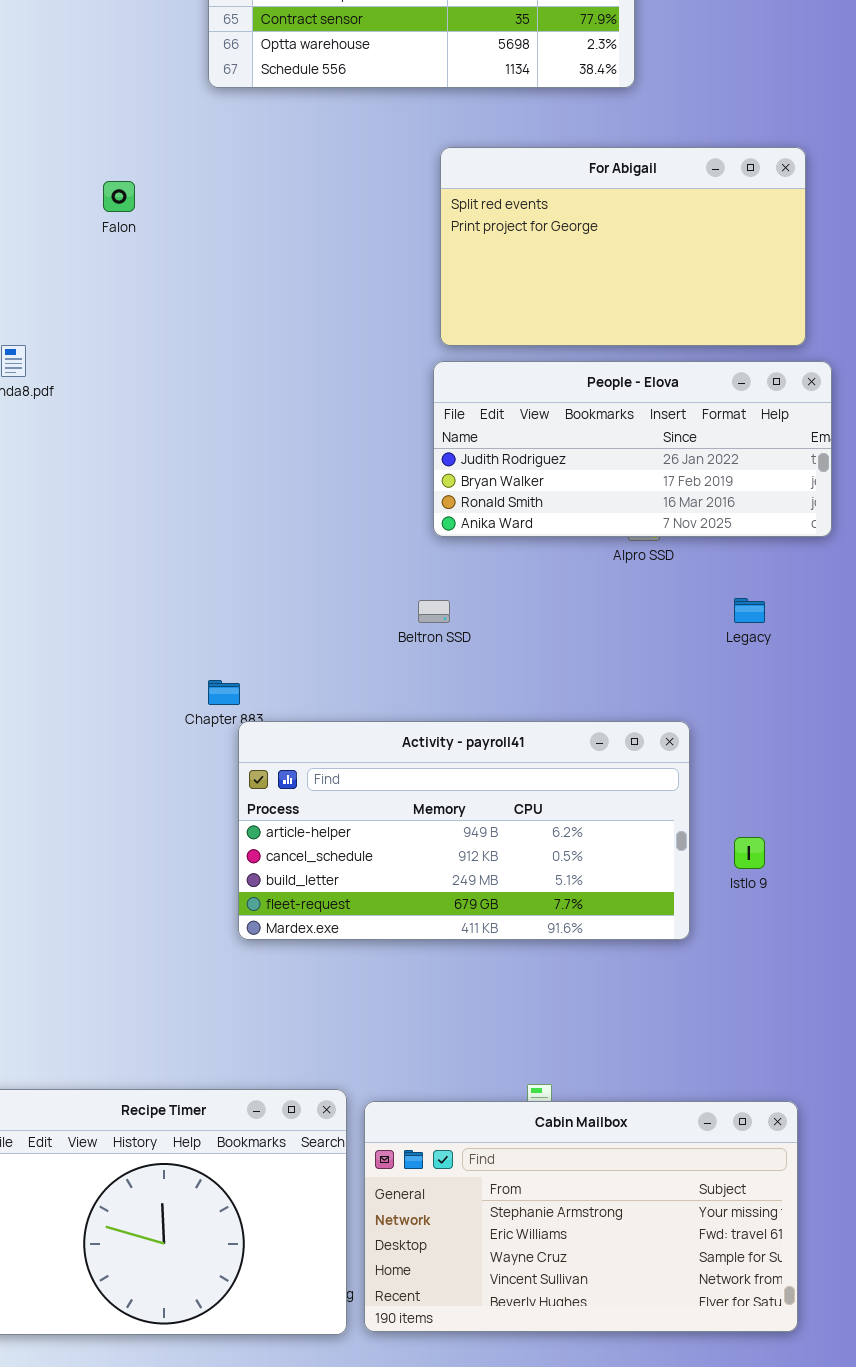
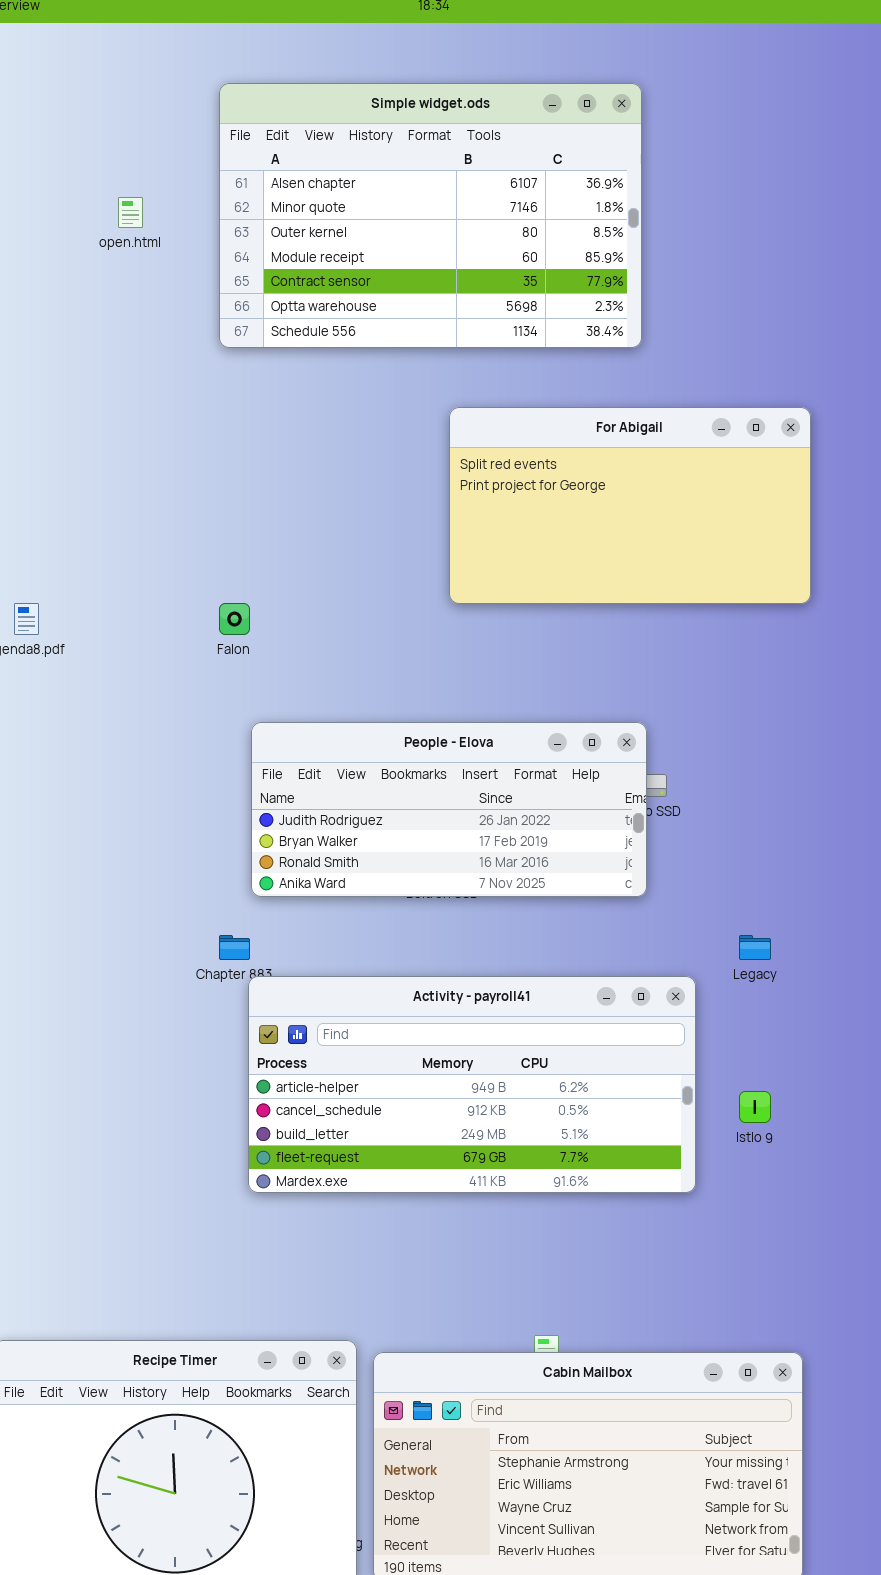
Falon: [103,181,135,212] -> [219,603,250,635], moved
People - Elova: [433,361,832,537] -> [251,722,647,897], moved
Legacy: [734,598,765,623] -> [739,935,771,960], moved

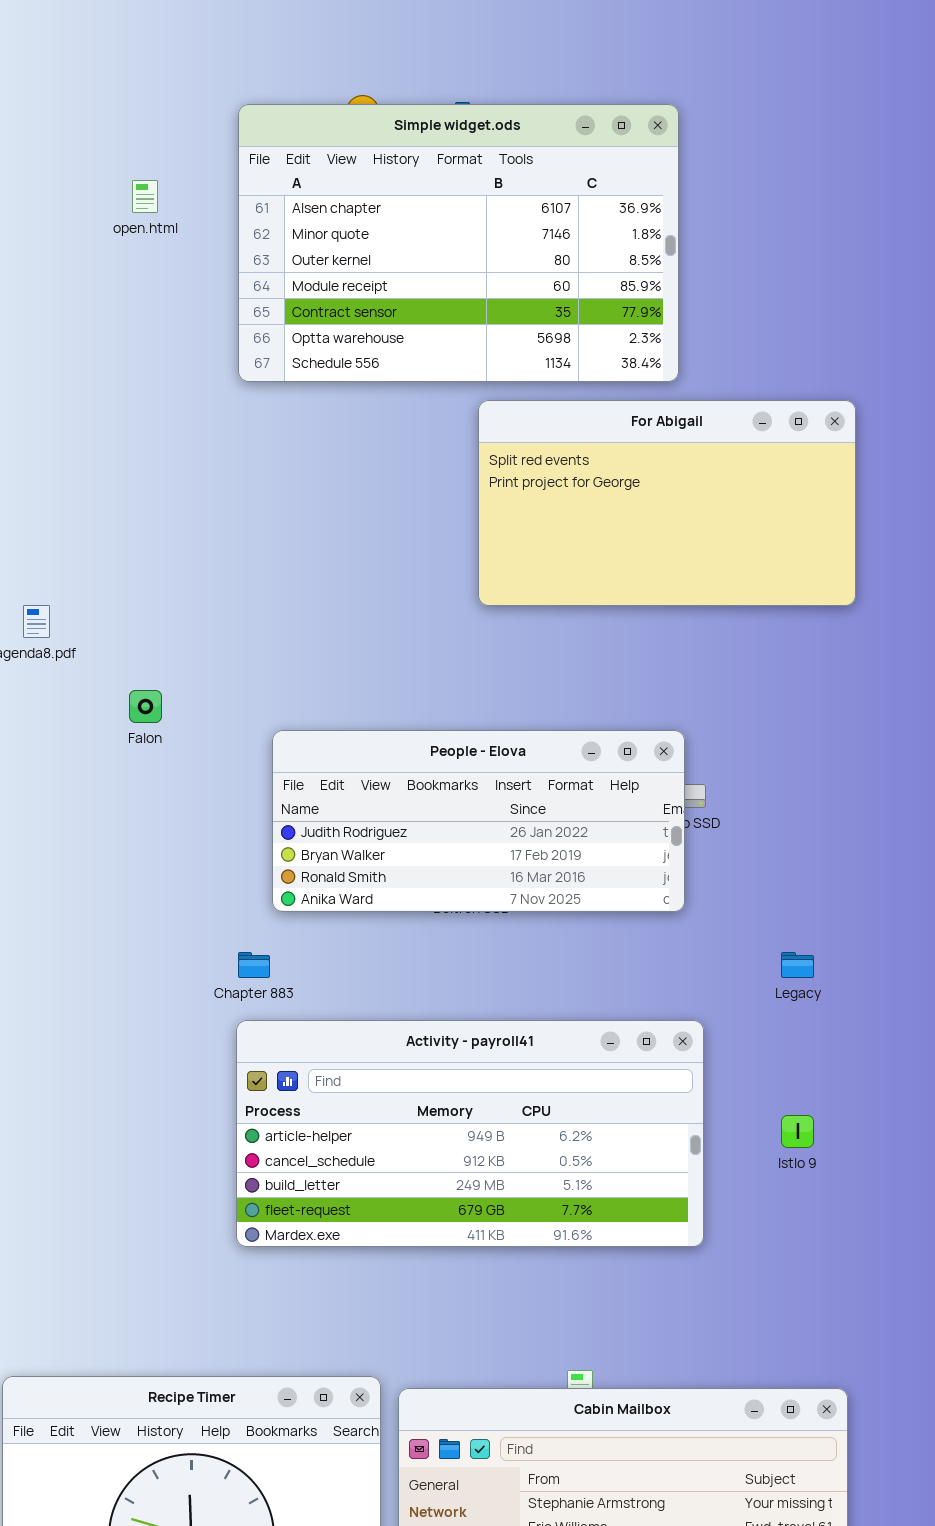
Simple widget.ods: [219,83,642,348] -> [238,104,679,382], moved
Falon: [219,603,250,635] -> [129,690,162,723], moved
Activity - payroll41: [248,976,696,1193] -> [236,1020,704,1247], moved

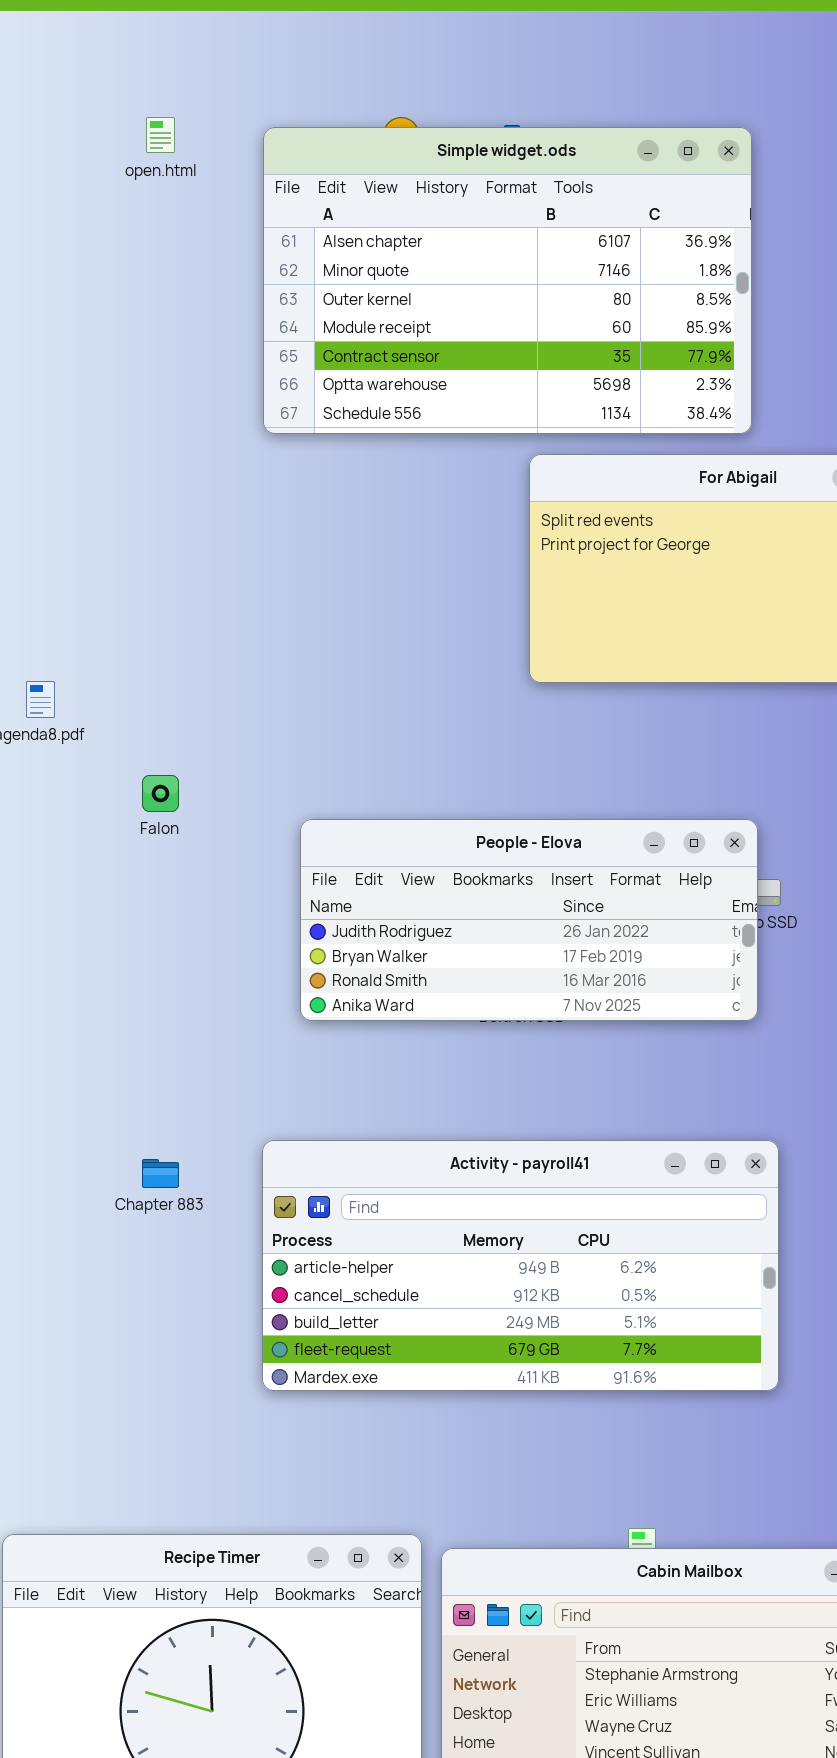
open.html: [132,180,158,213] -> [146,117,175,153], moved
Chapter 883: [238,952,270,978] -> [142,1159,179,1188], moved

